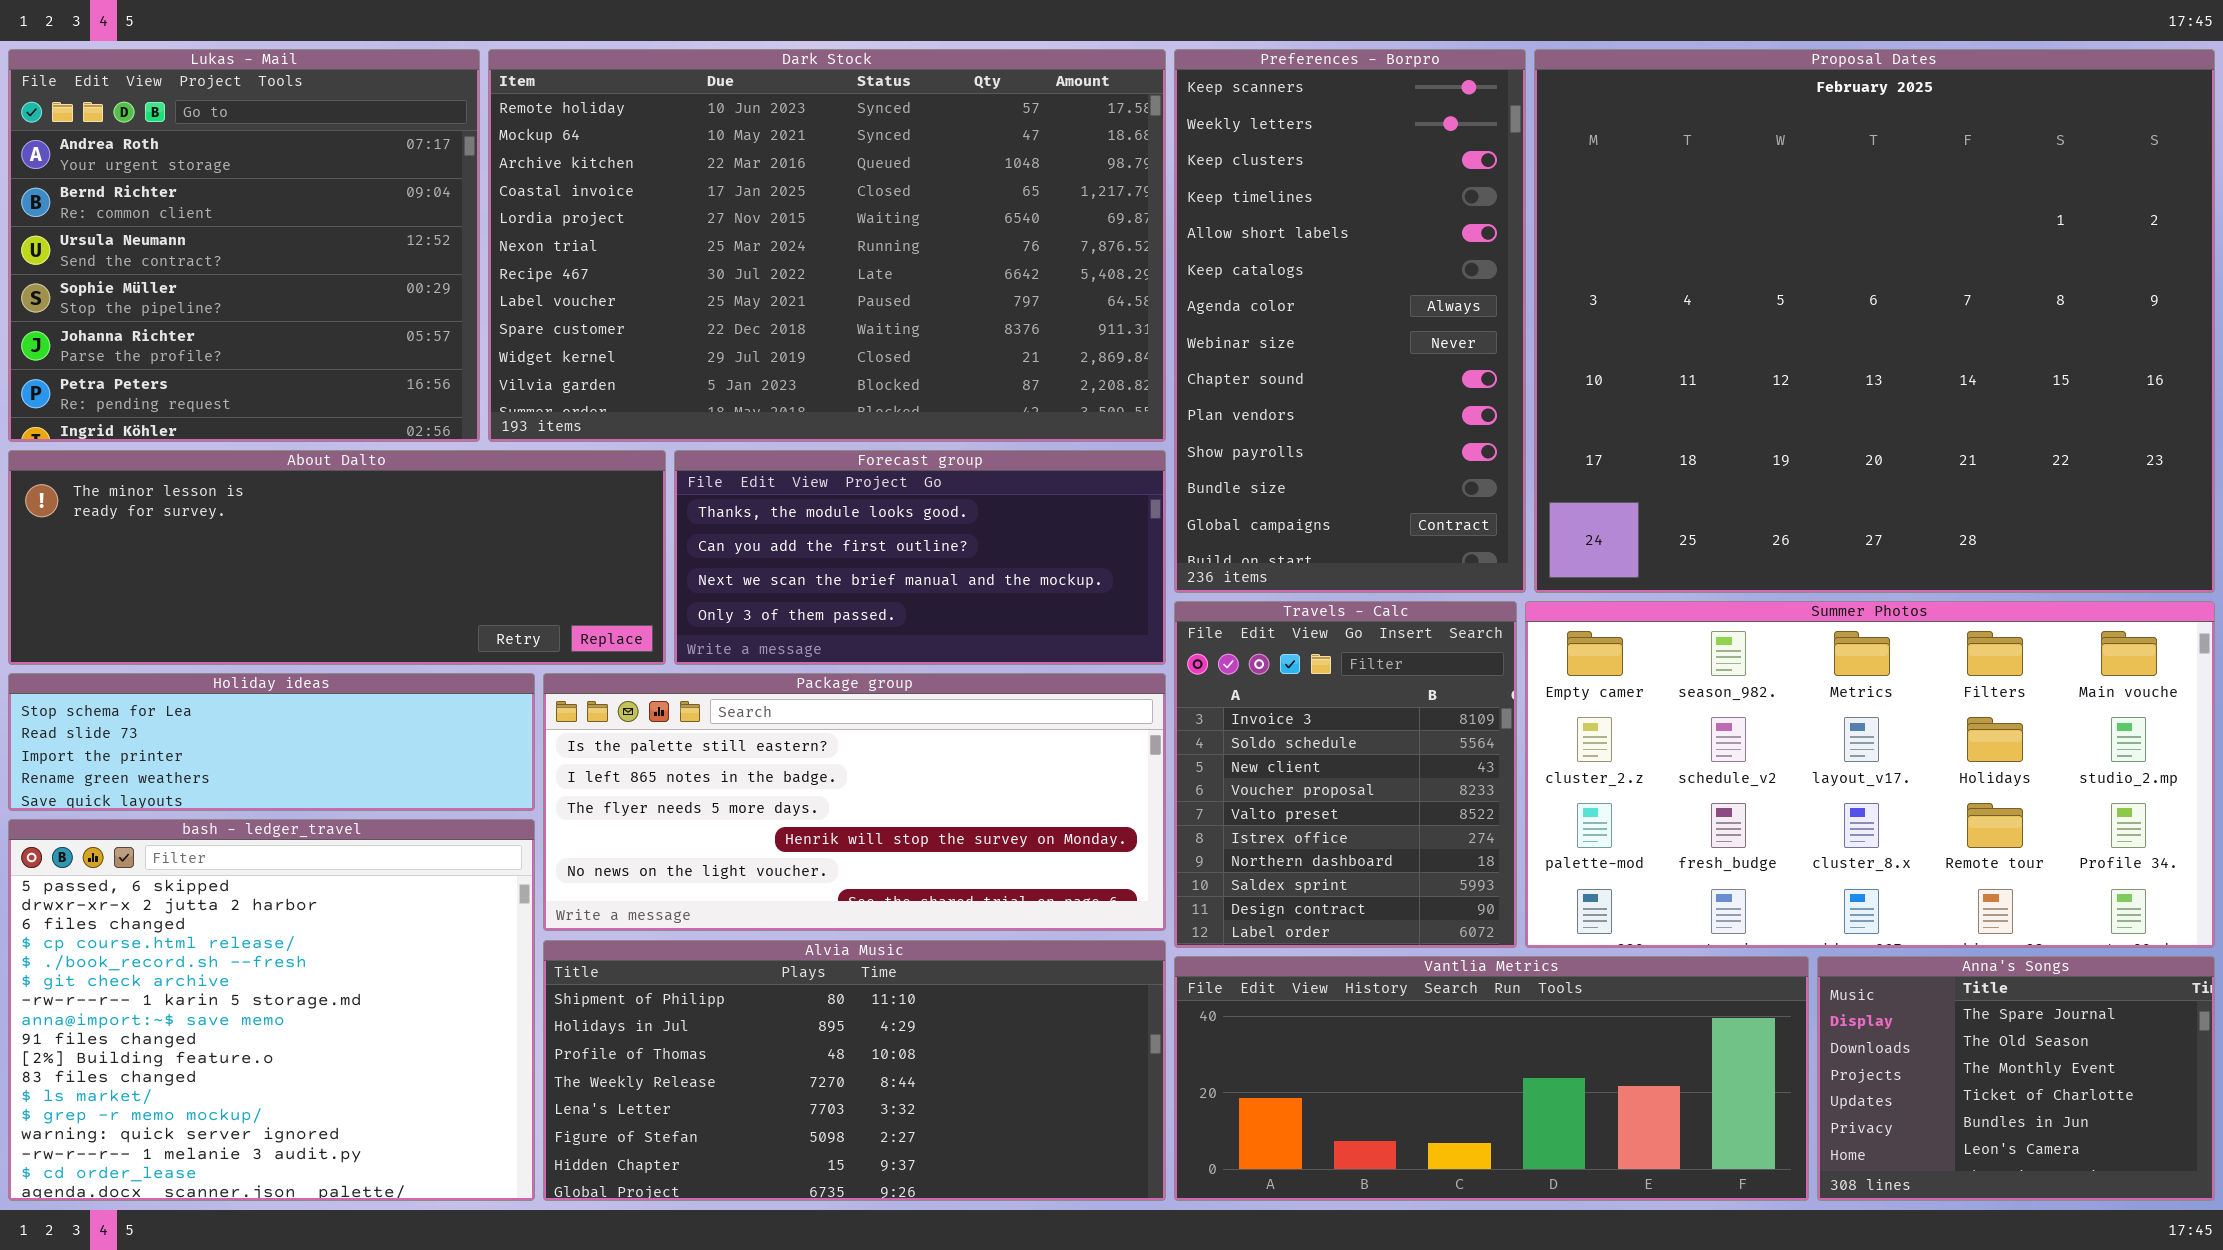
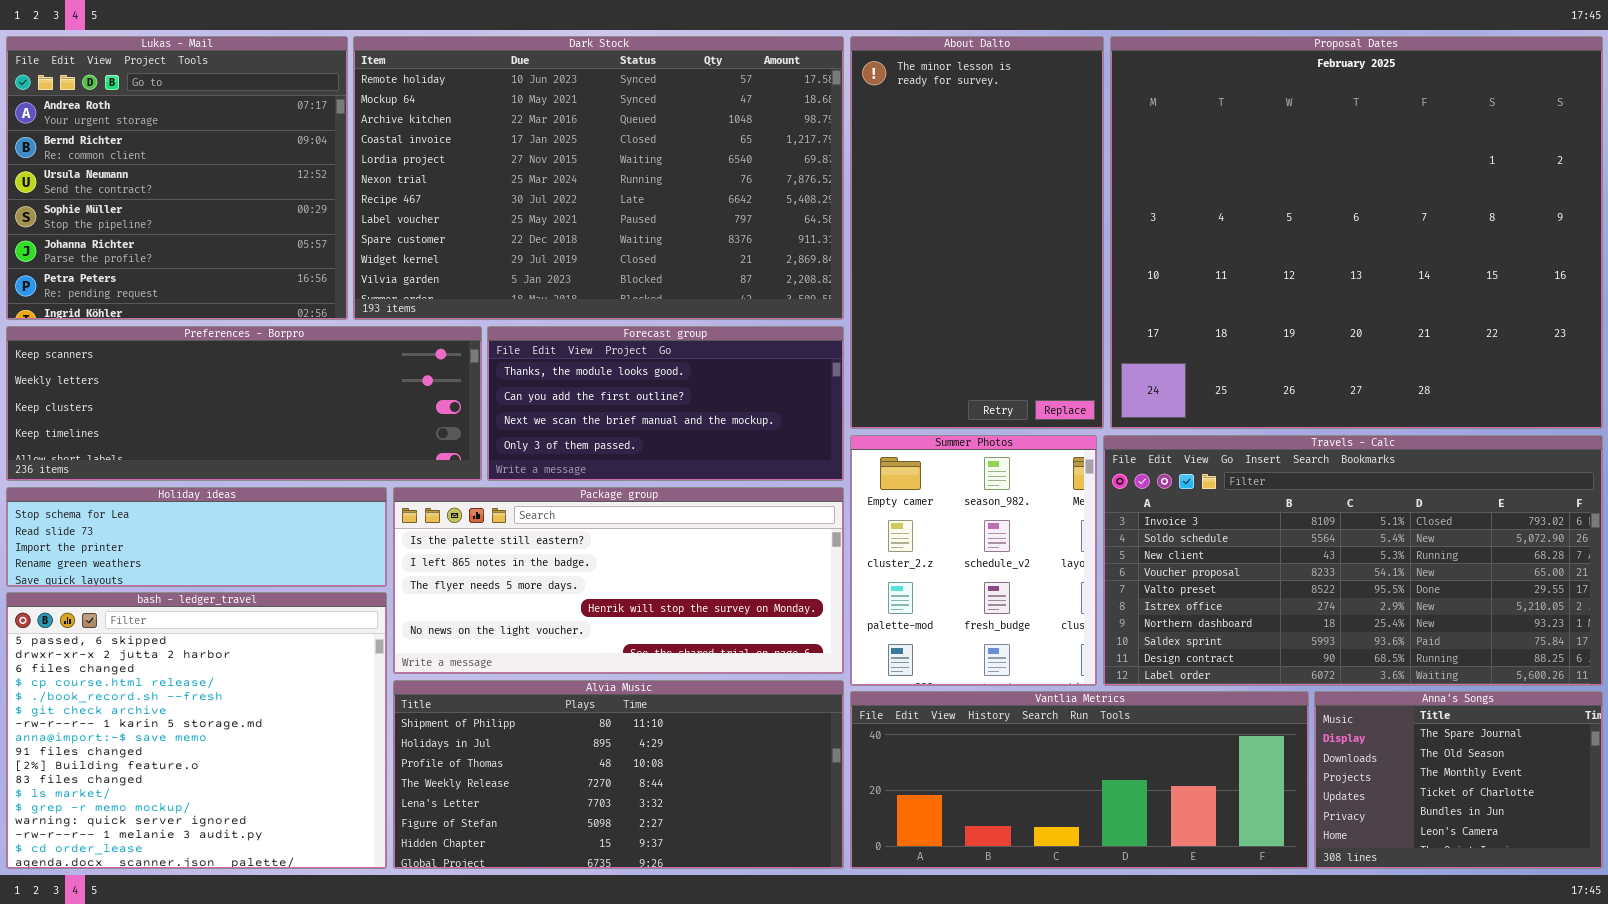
Preferences - Borpro: [1174,49,1526,593] -> [6,326,482,481], moved, resized
About Dalto: [8,450,666,665] -> [850,36,1104,429], moved, resized
Travels - Calc: [1174,601,1517,948] -> [1103,435,1603,686], moved, resized
Summer Photos: [1525,601,2215,948] -> [850,435,1097,686], moved, resized

